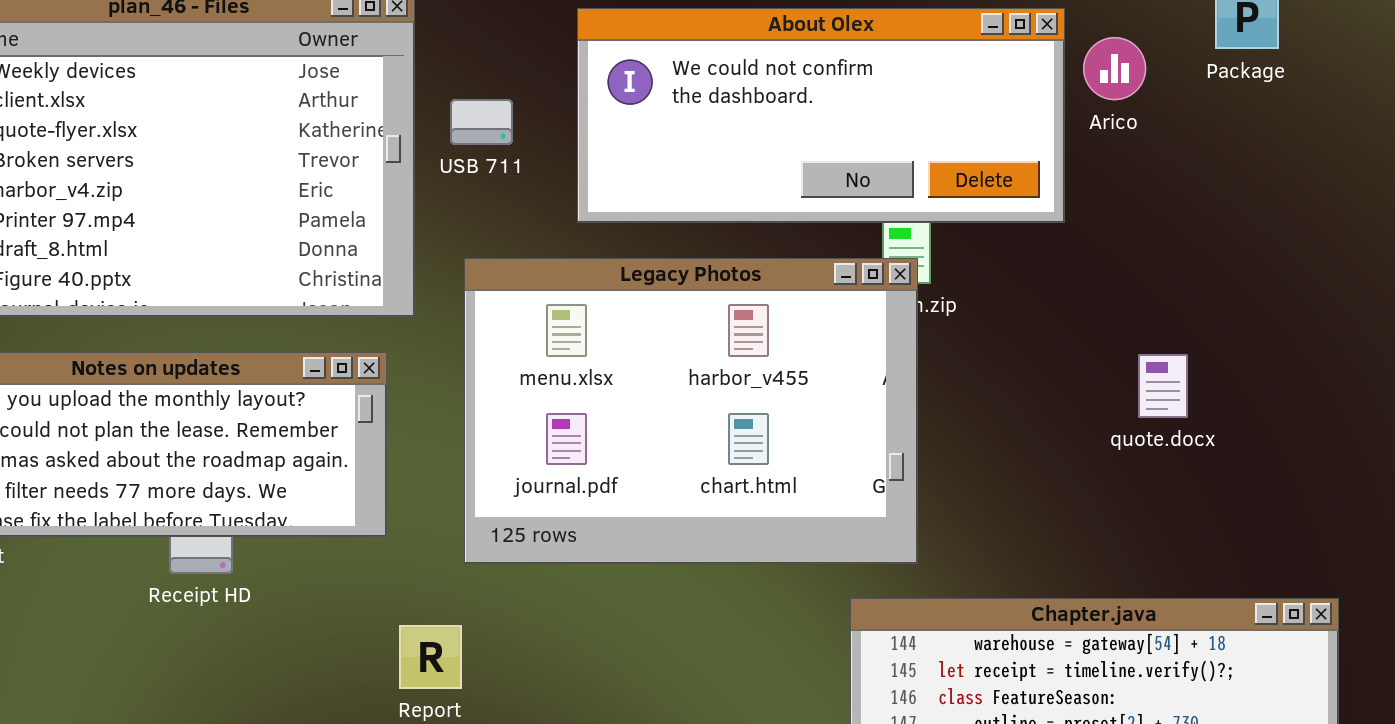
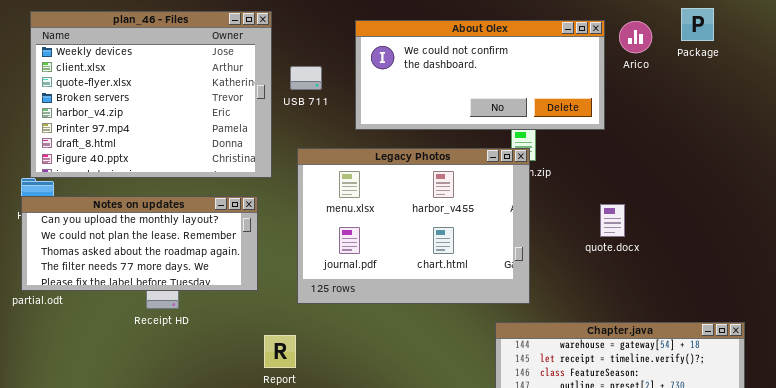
Arico: [1083,37,1146,100] -> [619,21,652,53], moved
quote.docx: [1138,354,1188,418] -> [600,204,625,237], moved

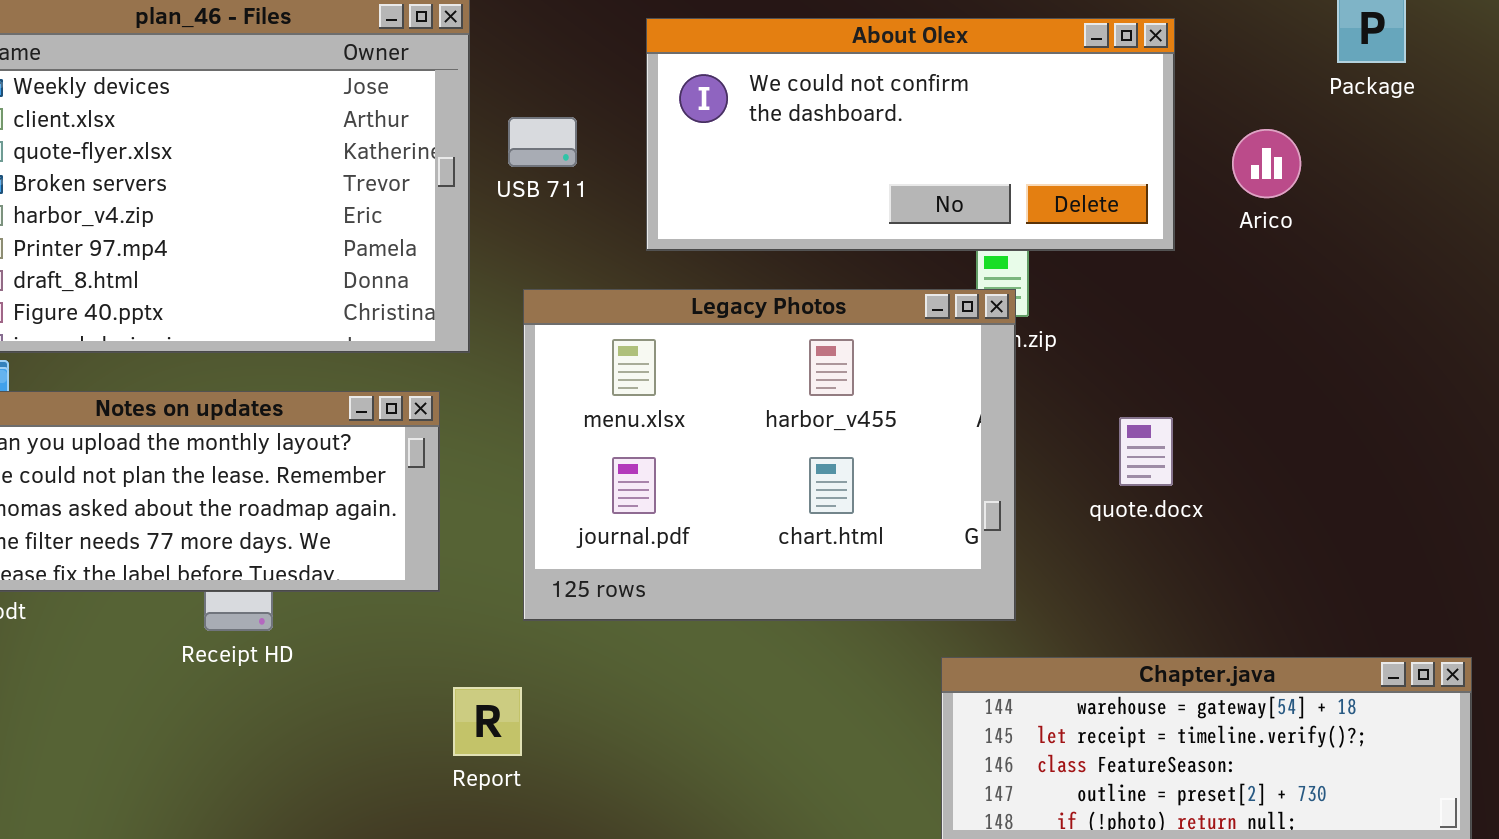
Arico: [619,21,652,53] -> [1232,129,1301,198], moved
quote.docx: [600,204,625,237] -> [1119,417,1173,486], moved

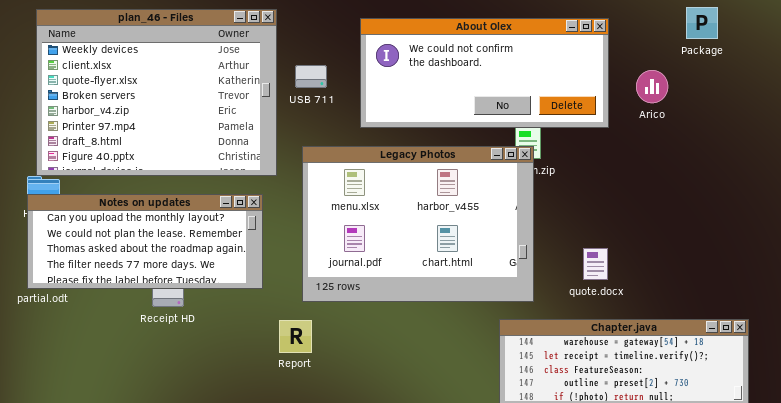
quote.docx: [1119,417,1173,486] -> [583,248,608,280], moved
Report: [453,687,522,756] -> [279,320,312,353], moved

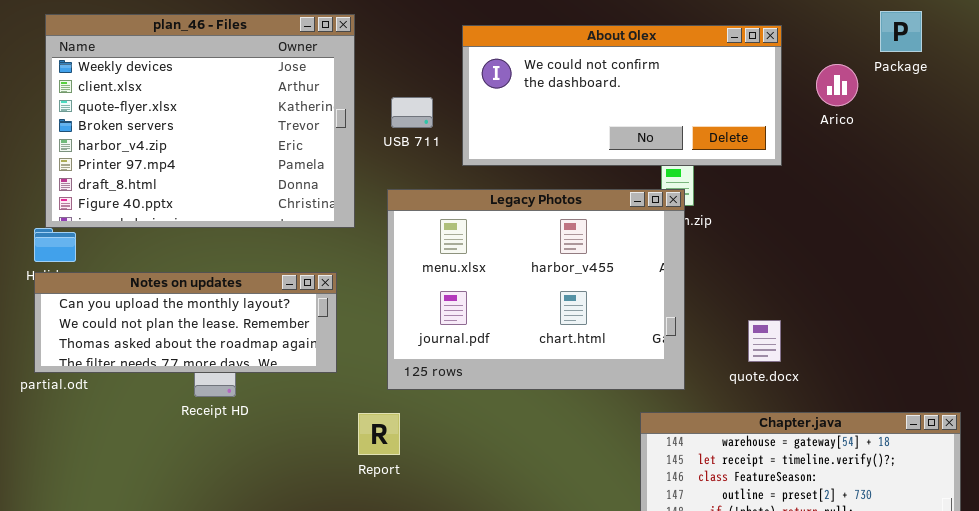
USB 711: [295,65,327,88] -> [391,97,433,128], moved
Arico: [636,70,668,103] -> [816,64,858,106], moved
Notes on updates: [27,194,263,289] -> [34,272,337,373], resized

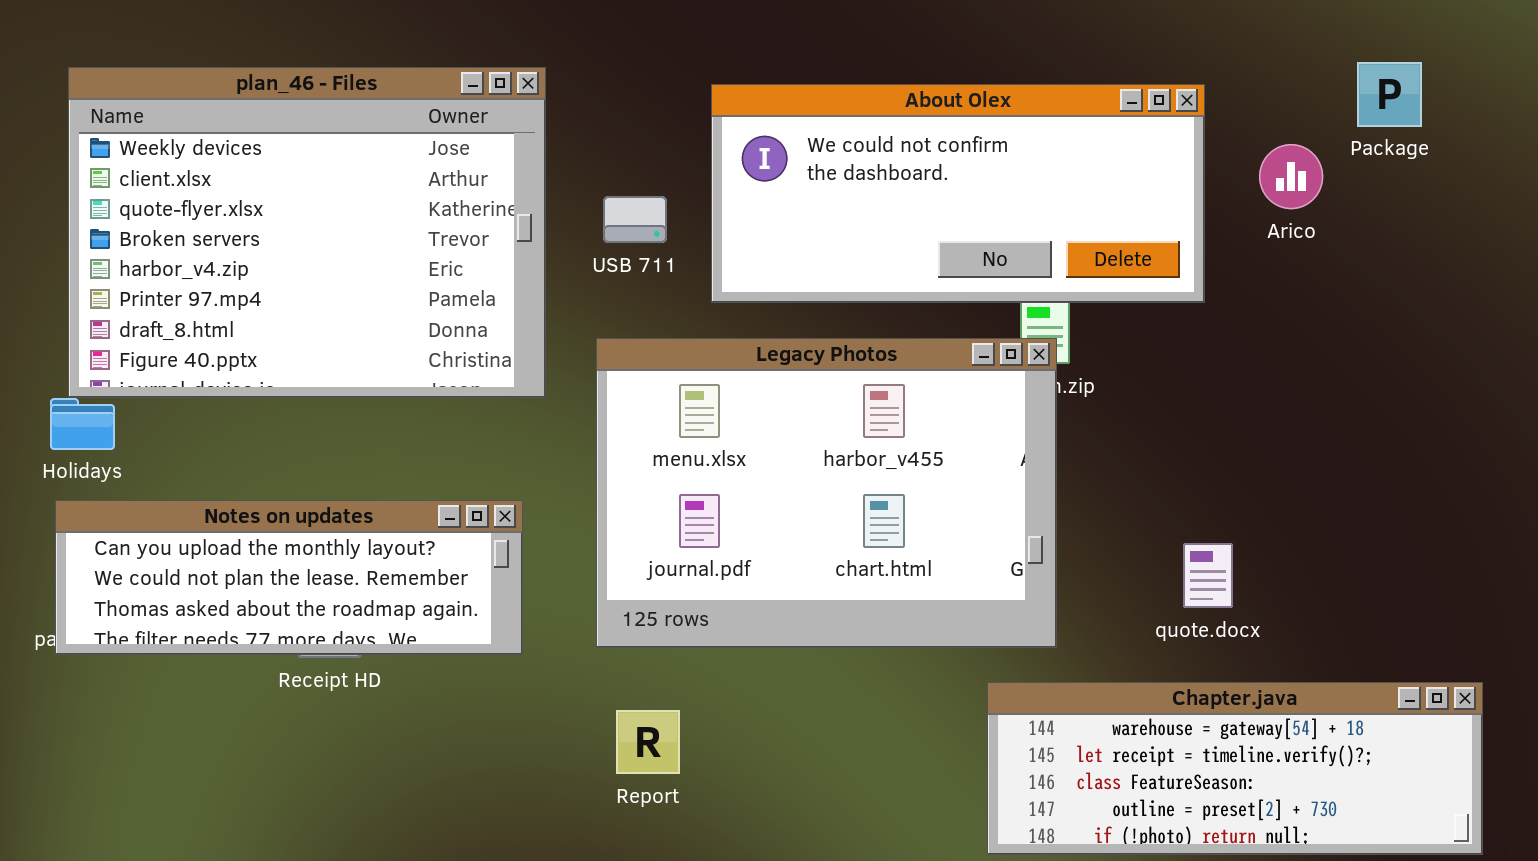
Notes on updates: [34,272,337,373] -> [55,500,523,655], moved
quote.docx: [748,320,781,362] -> [1183,543,1233,608], moved
Report: [358,413,400,455] -> [616,710,680,774], moved

